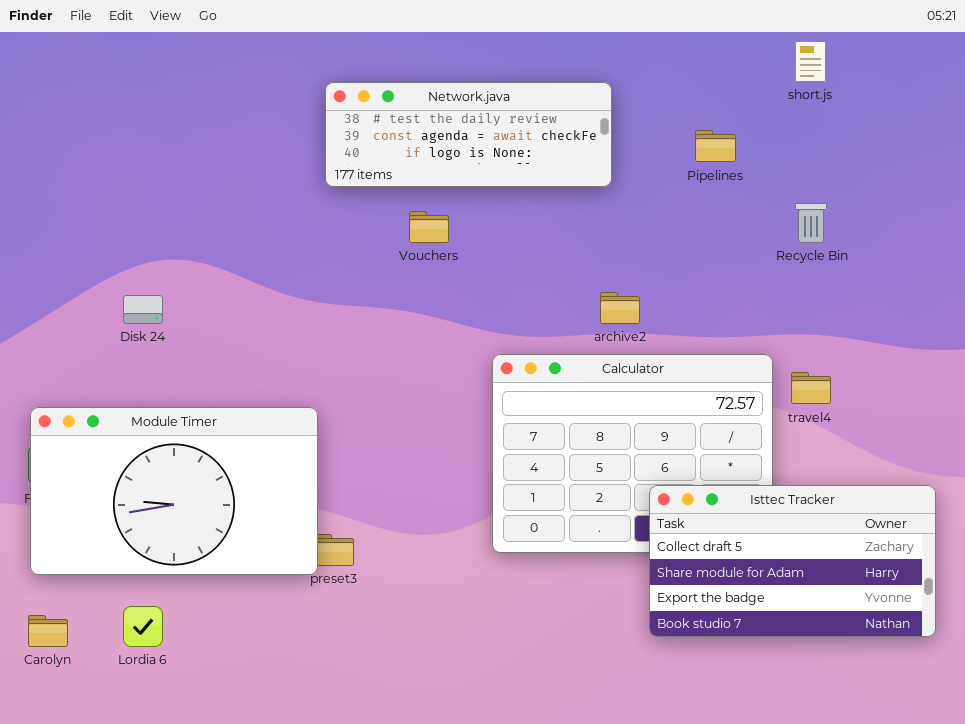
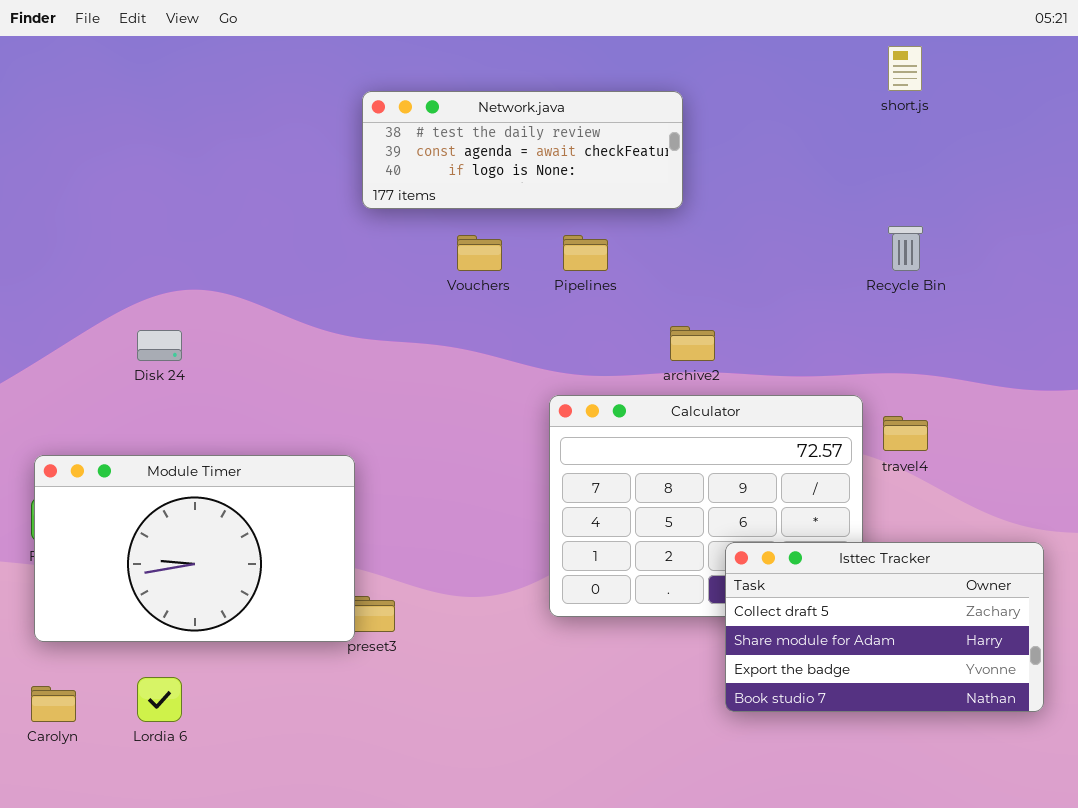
Pipelines: [695,130,736,162] -> [563,235,608,271], moved

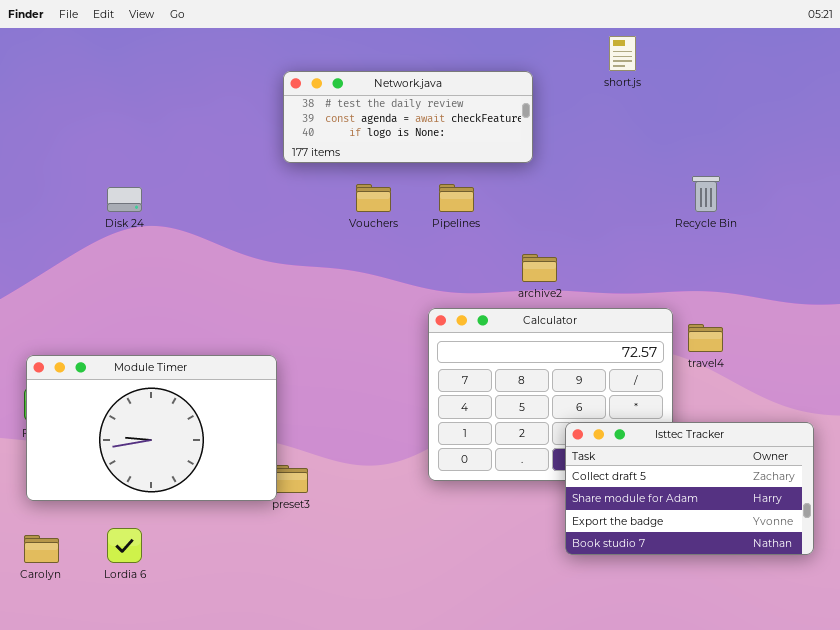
short.js: [888,46,922,91] -> [609,36,636,71], moved
Disk 24: [137,330,182,361] -> [107,187,142,212], moved

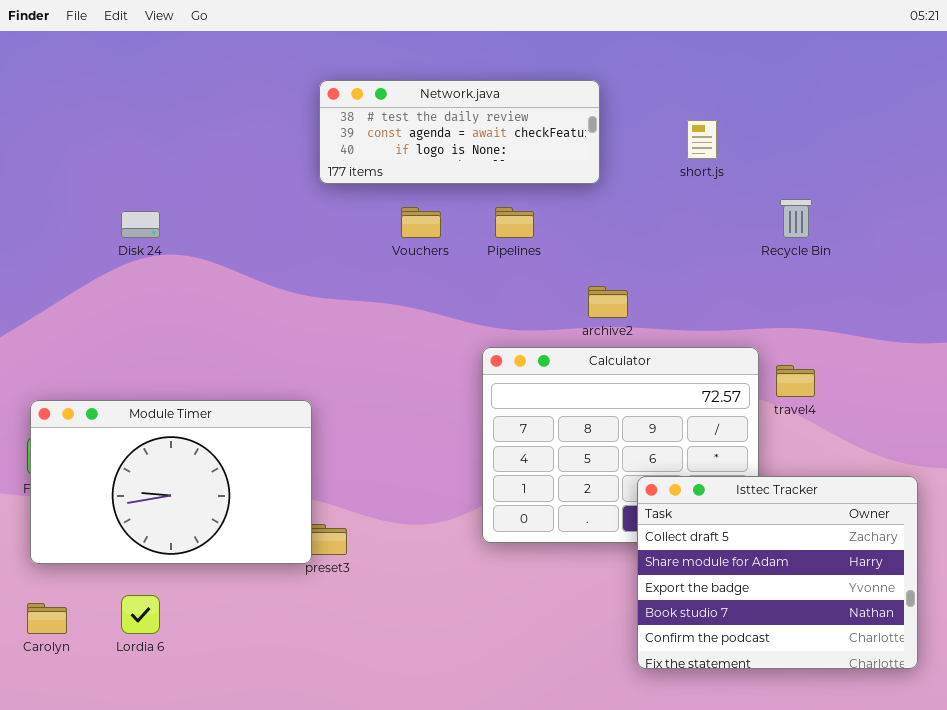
short.js: [609,36,636,71] -> [687,120,717,159], moved
Isttec Tracker: [565,422,814,555] -> [637,476,918,669], resized

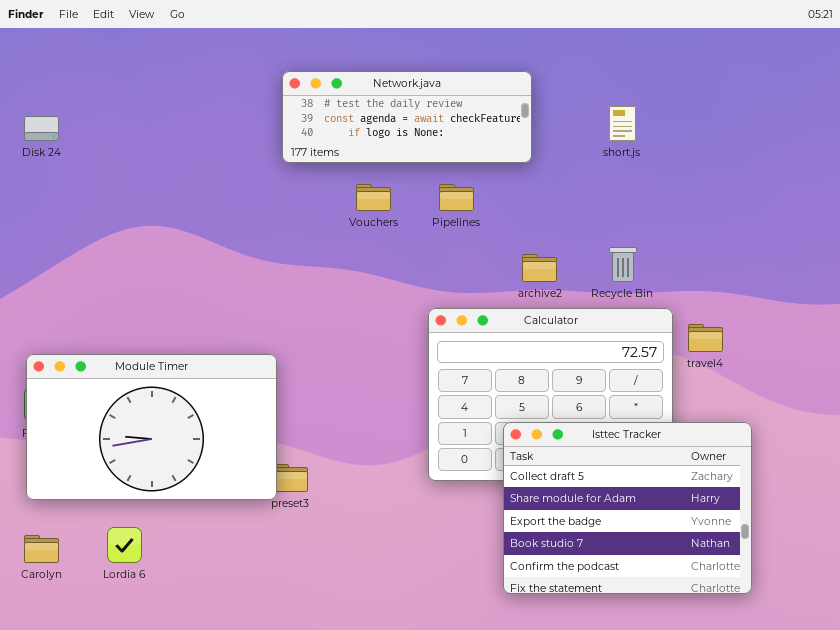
Recycle Bin: [780,199,812,238] -> [609,247,637,282], moved
Disk 24: [121,211,160,238] -> [24,116,59,141], moved
Isttec Tracker: [637,476,918,669] -> [503,422,752,594], moved

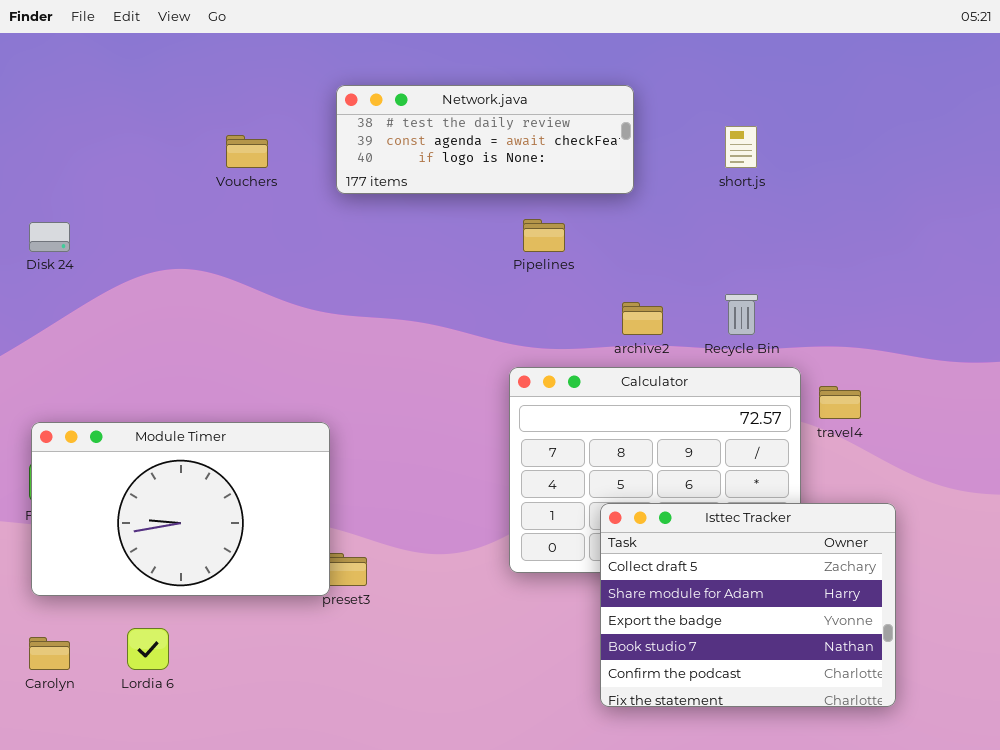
Disk 24: [24,116,59,141] -> [29,222,70,252], moved
Vouchers: [356,184,391,211] -> [226,135,268,168], moved

